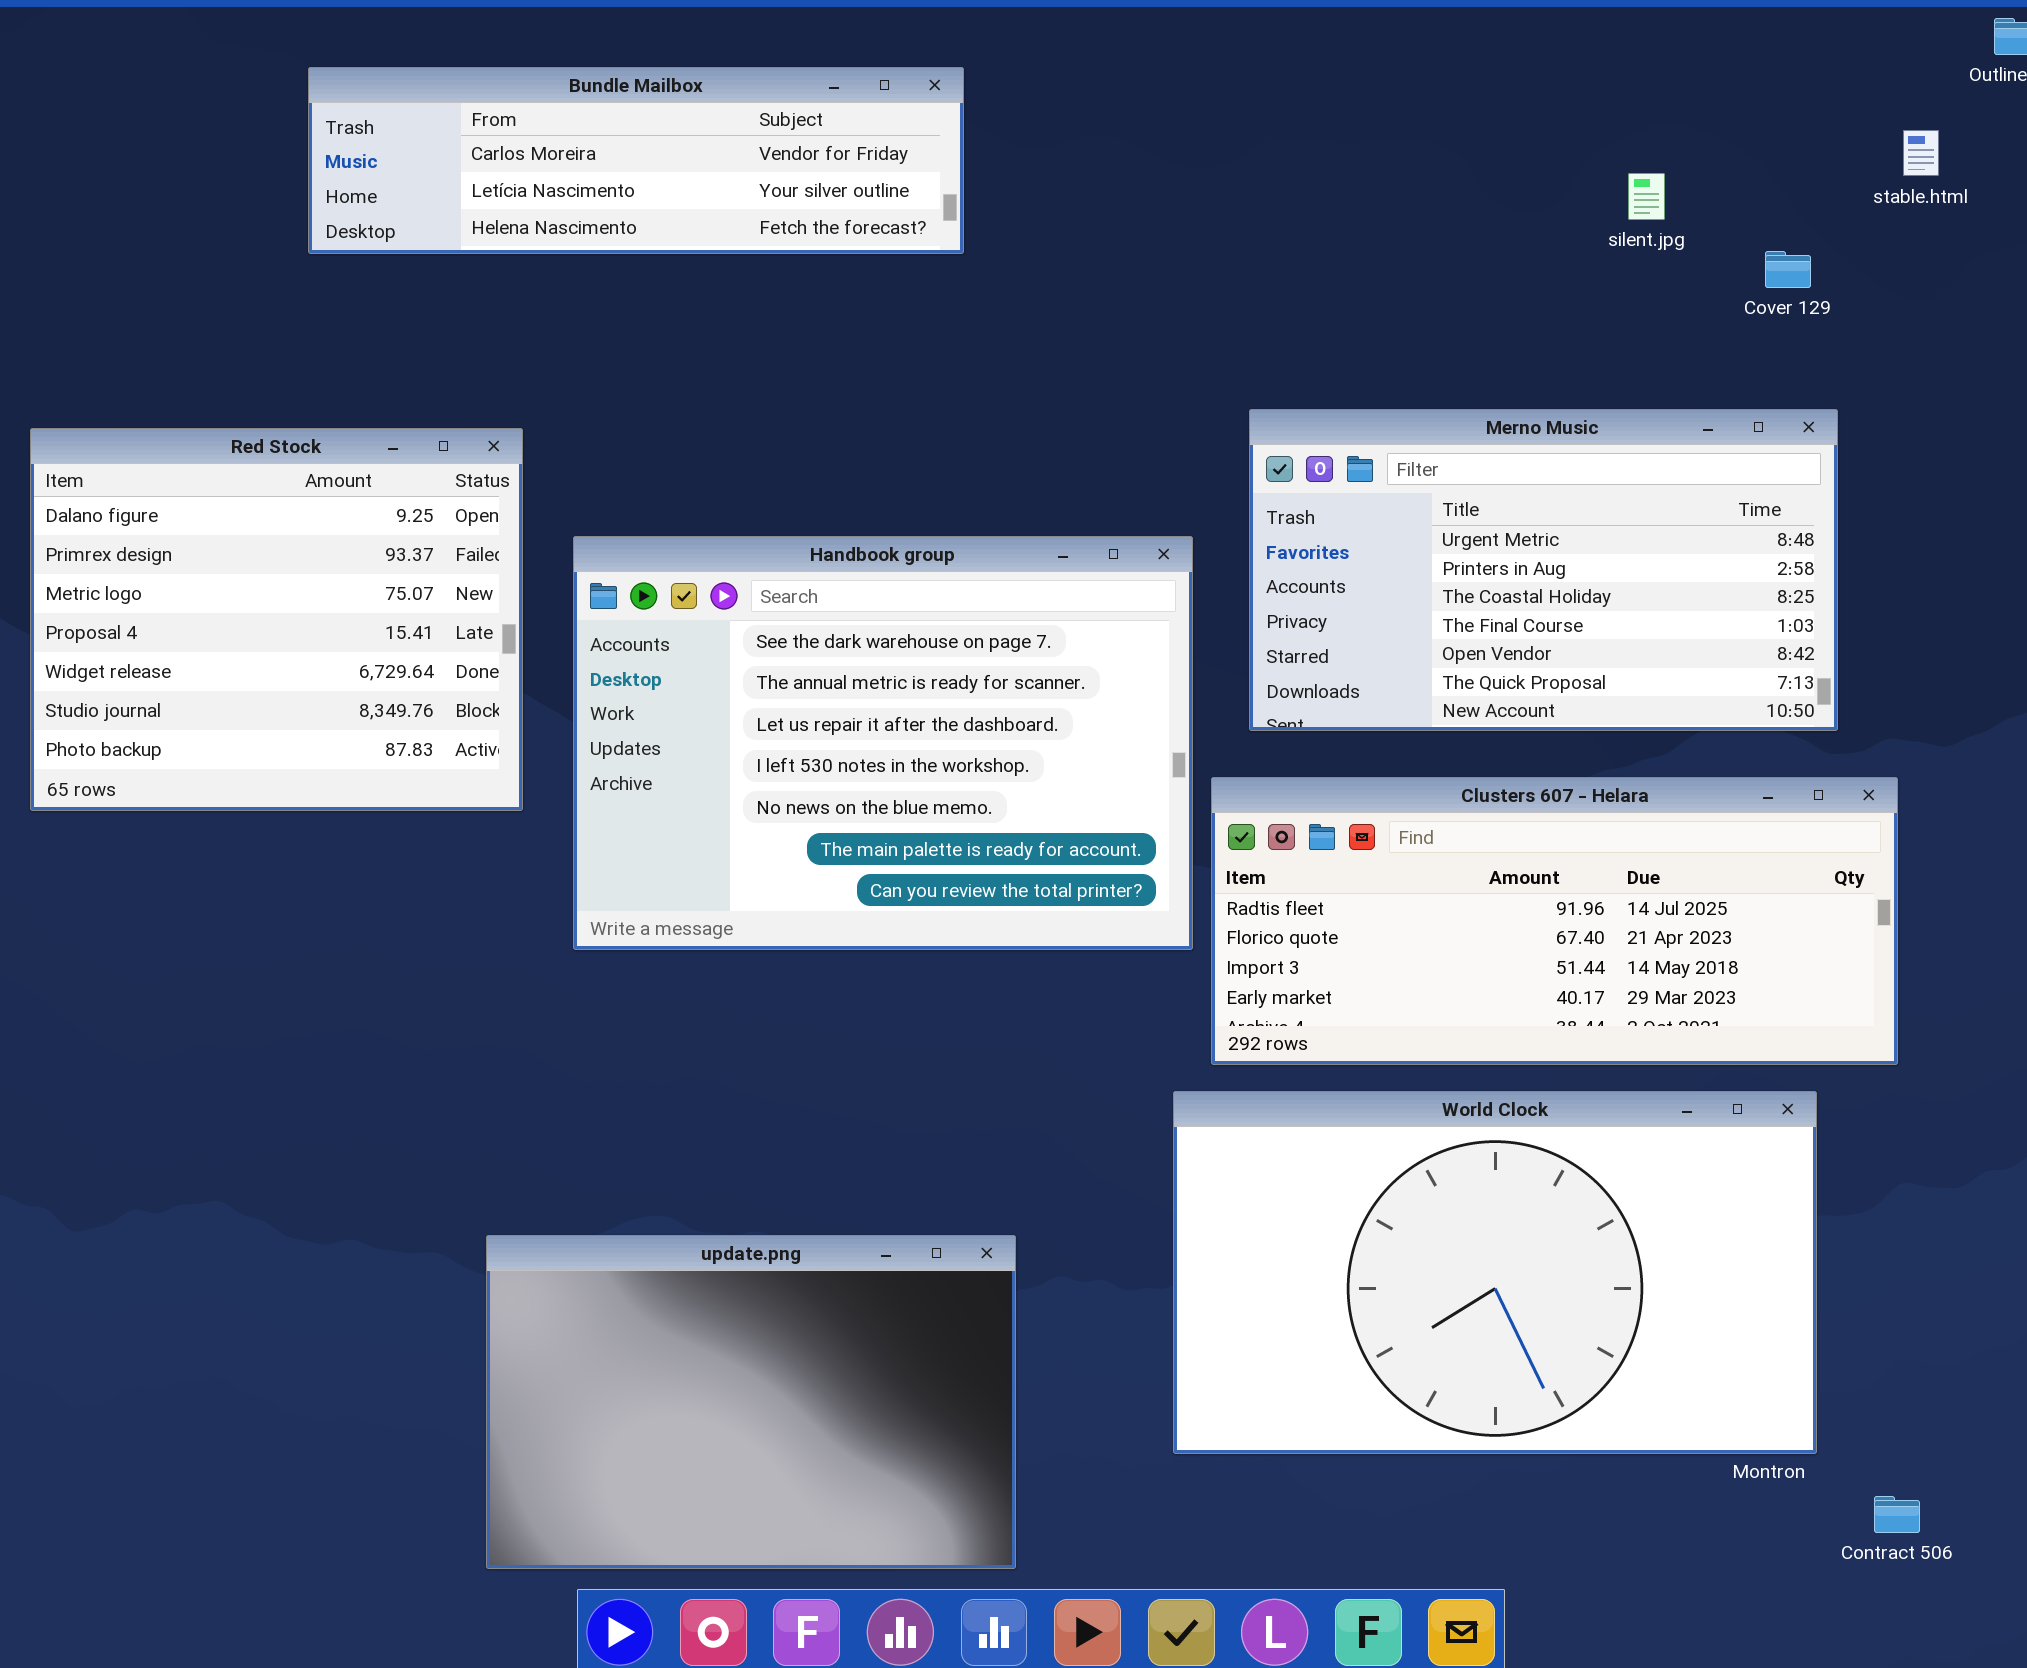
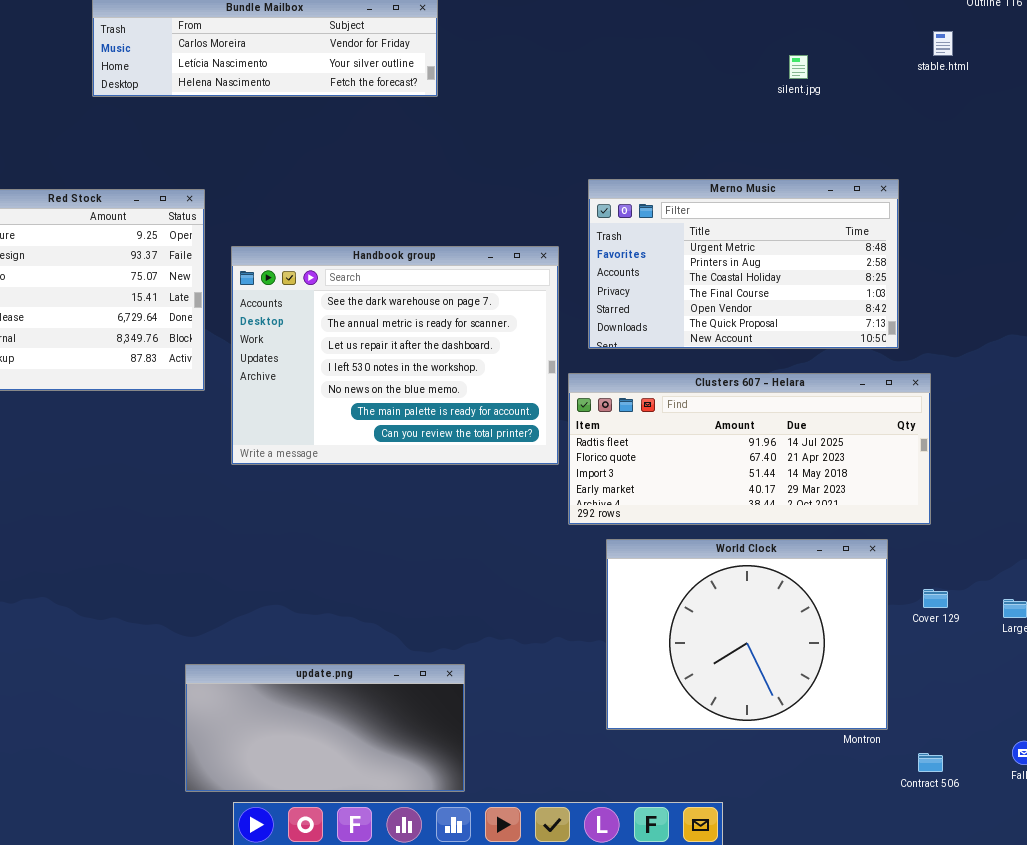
Cover 129: [1765,251,1811,288] -> [923,589,948,608], moved
World Clock: [1173,1091,1817,1454] -> [606,539,888,730], resized
update.png: [486,1235,1016,1569] -> [185,664,465,792], resized

